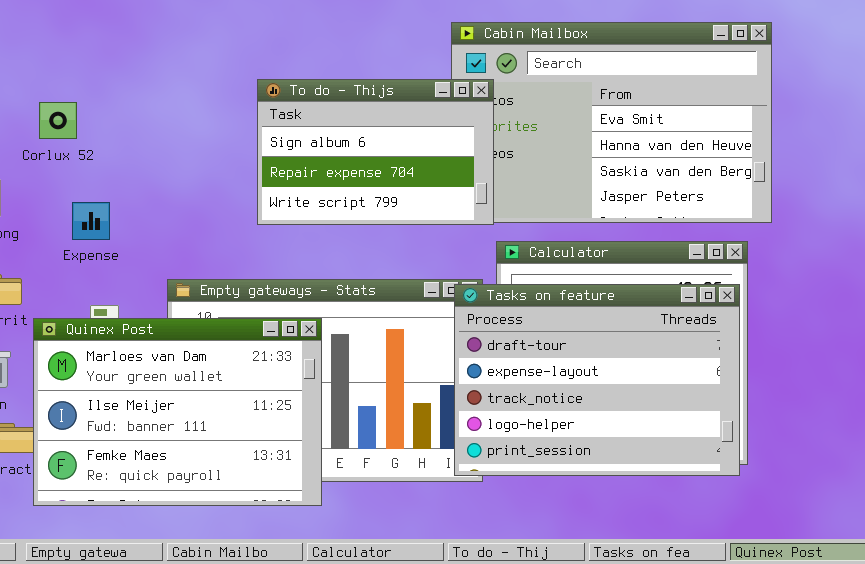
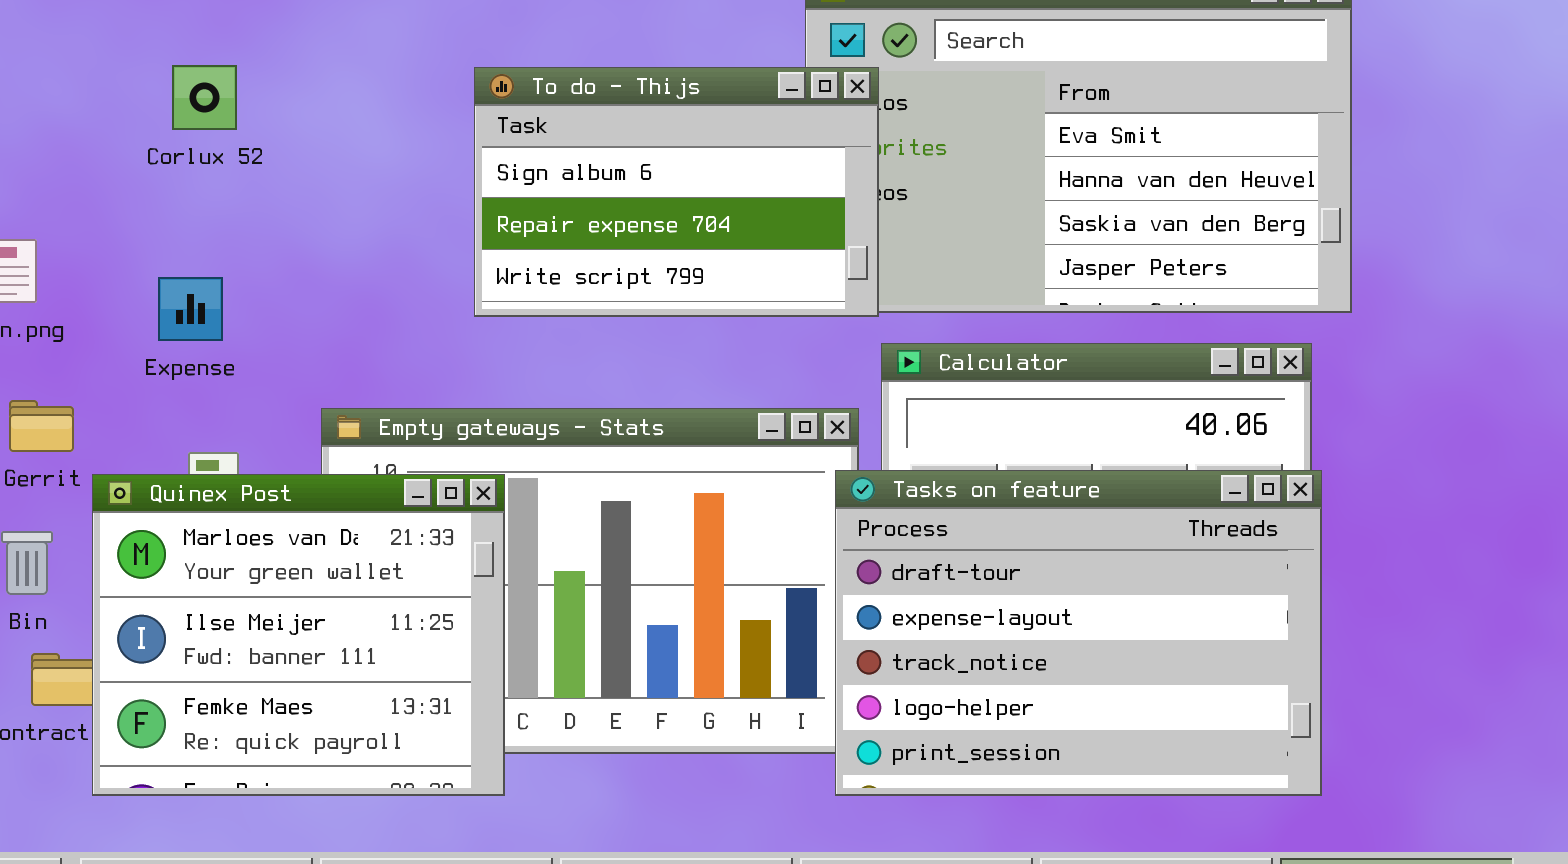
Corlux 52: [39,102,77,139] -> [172,65,237,130], moved
Tasks on feature: [454,284,740,476] -> [835,470,1322,796], moved
Quinex Post: [33,318,322,506] -> [92,474,505,796], resized

